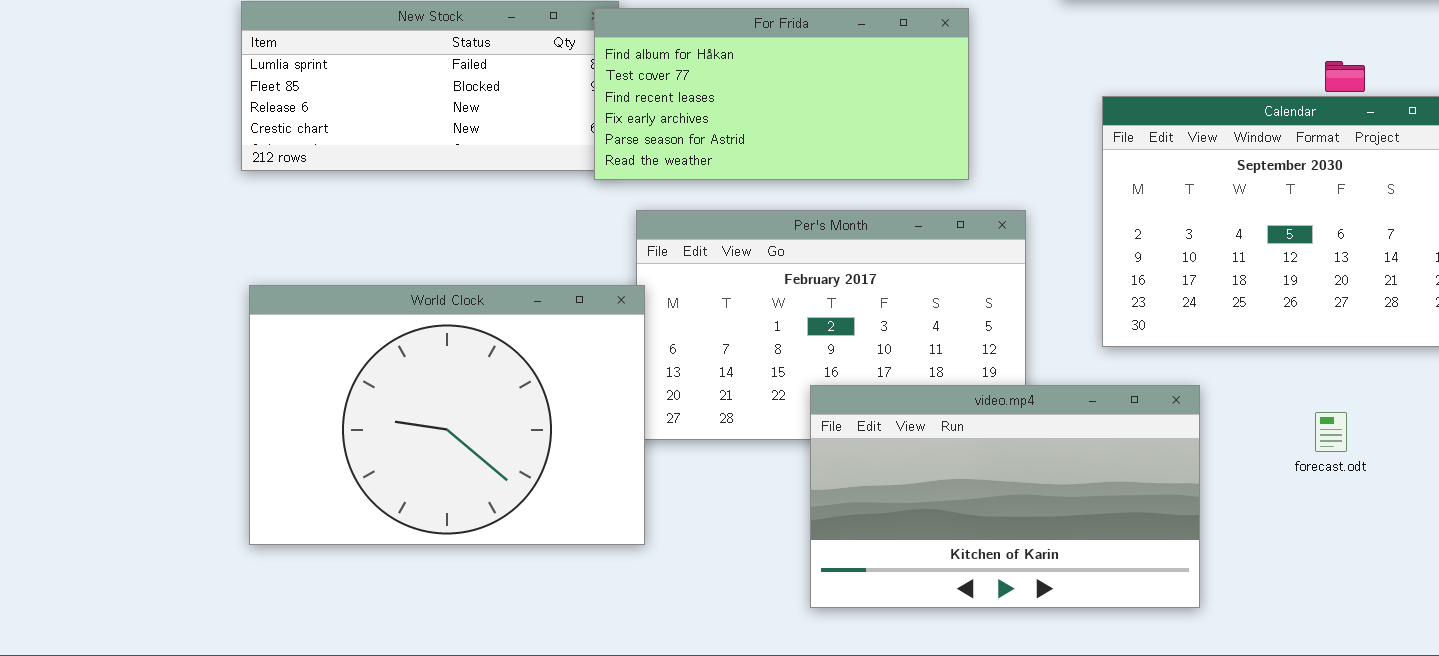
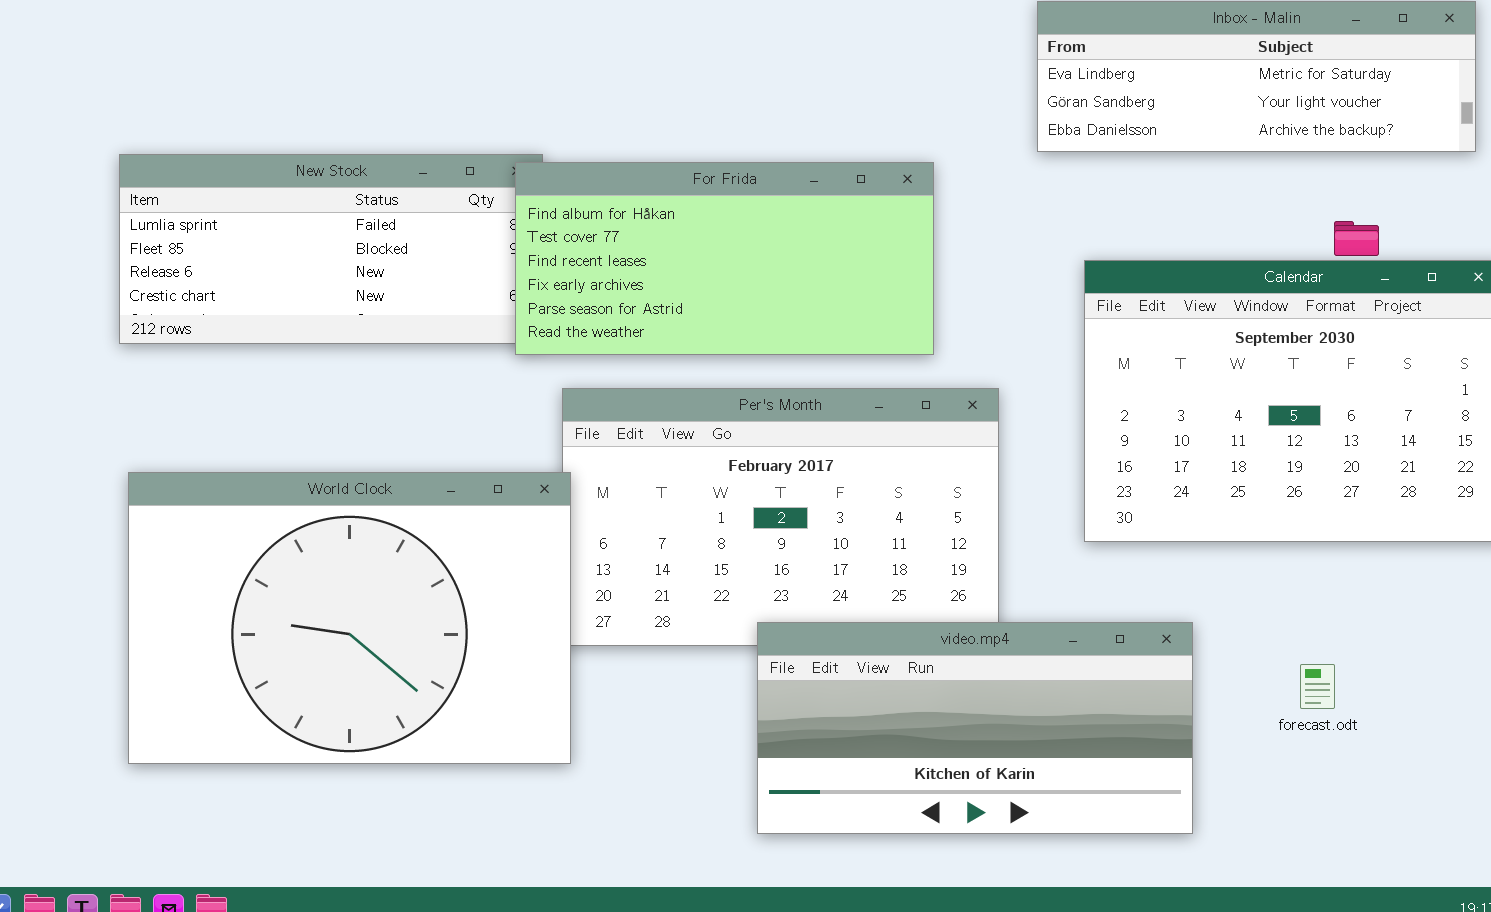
video.mp4: [810,385,1200,608] -> [757,622,1193,834], resized
forecast.odt: [1315,412,1347,452] -> [1300,664,1335,709], moved

